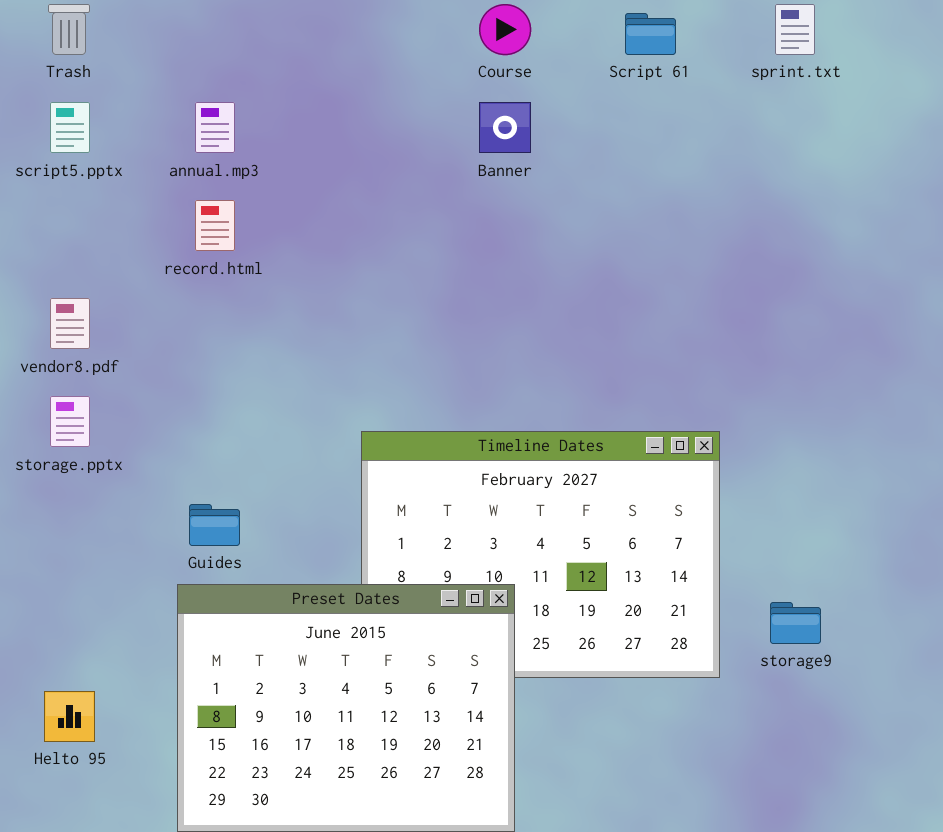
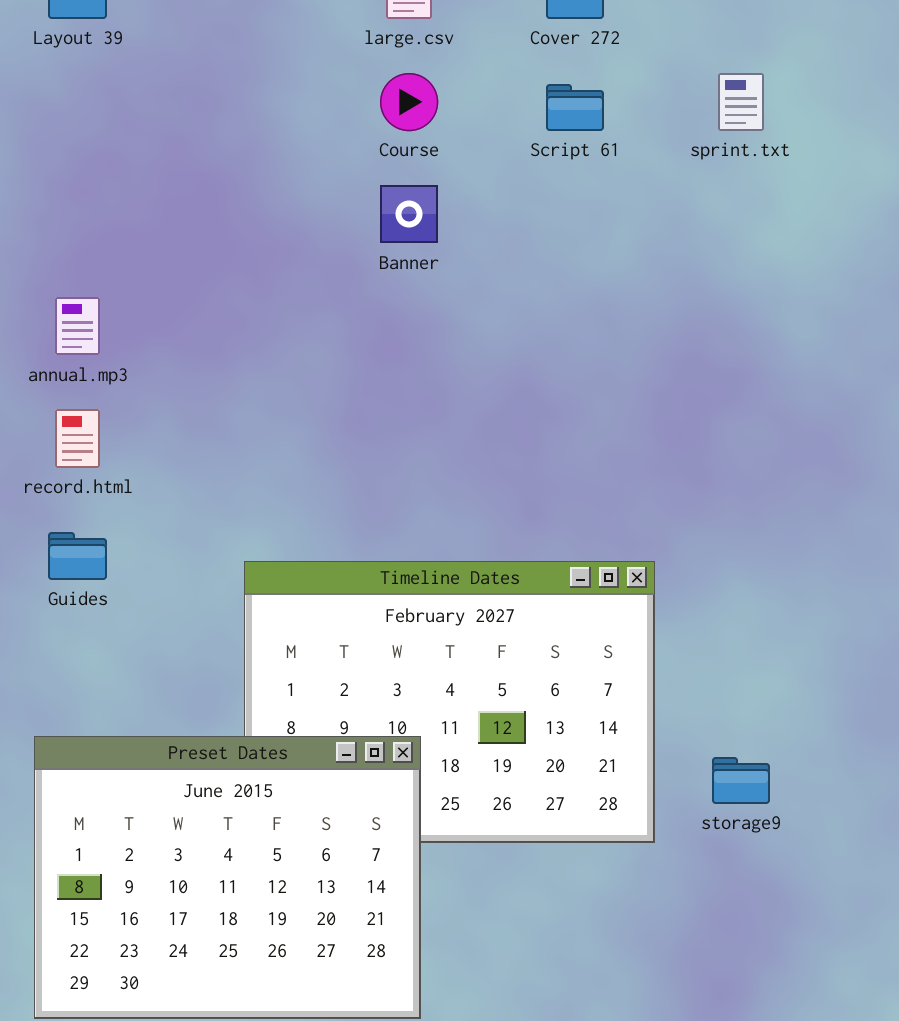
annual.mp3: [195,102,235,153] -> [55,297,100,355], moved
record.html: [195,200,235,251] -> [55,409,100,468], moved
Guides: [189,504,240,546] -> [48,532,107,580], moved

